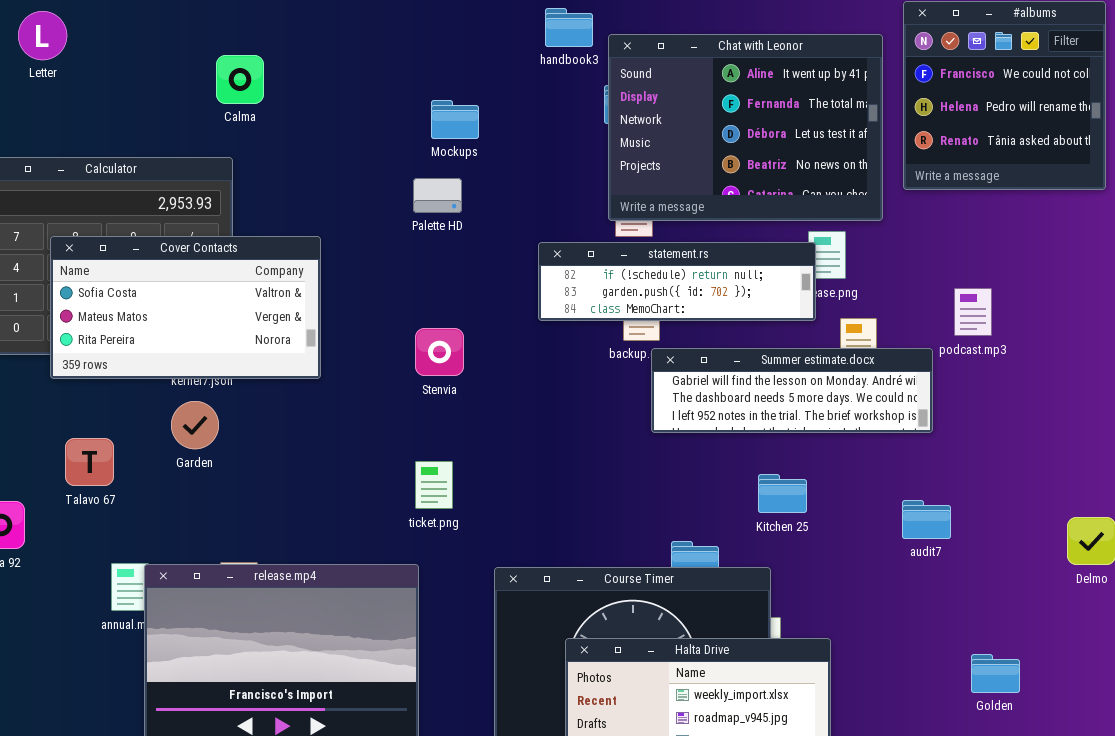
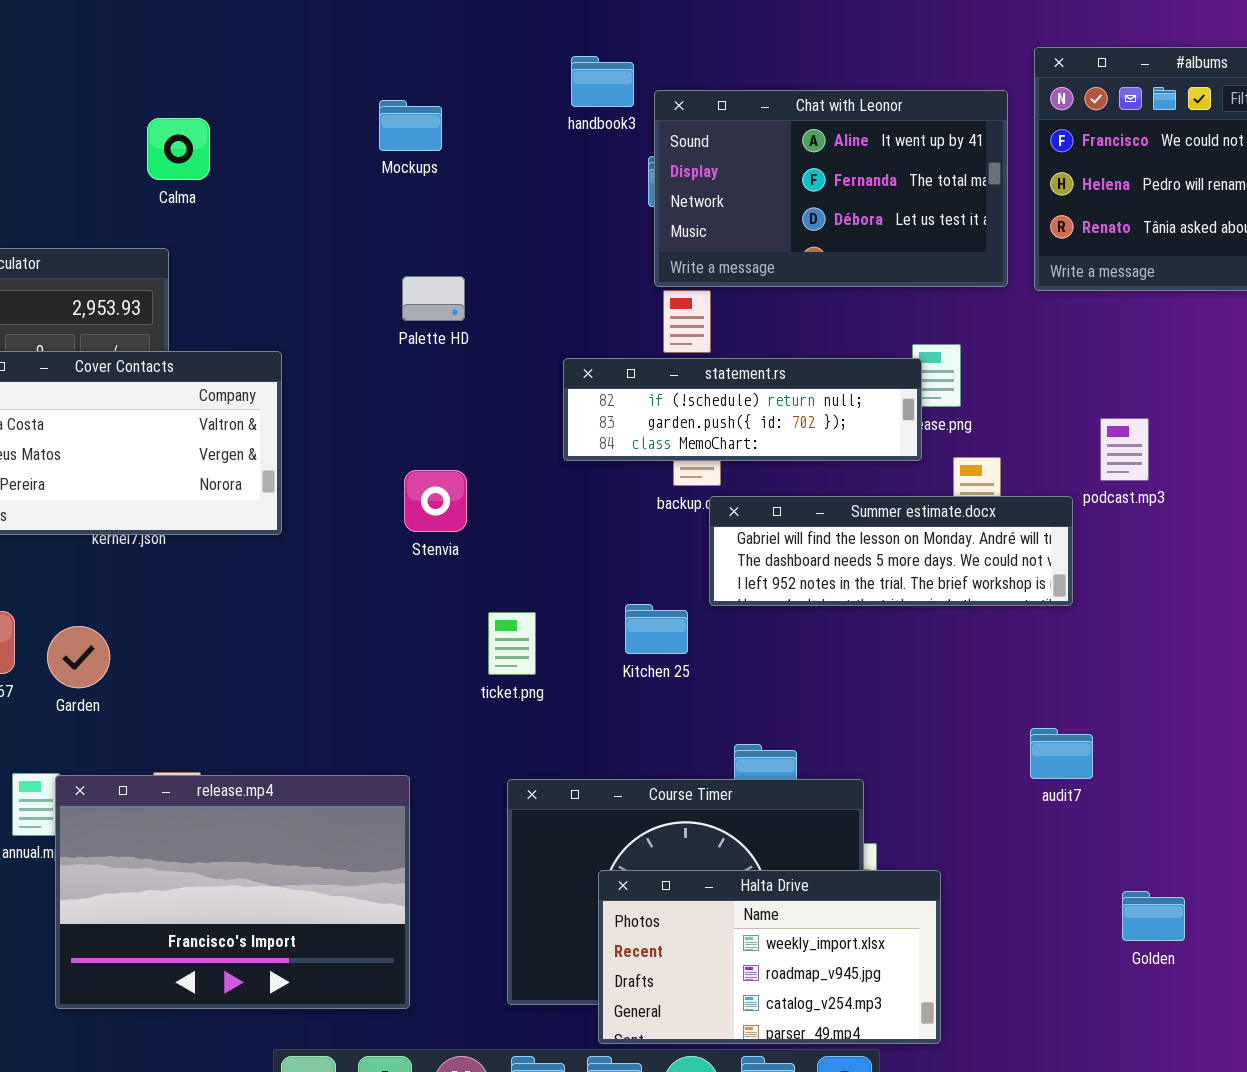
Chat with Leonor: [608,34,883,221] -> [654,90,1008,287], resized
Mockups: [431,100,479,139] -> [379,100,442,151], moved
Garden: [171,401,219,449] -> [47,626,110,688], moved
ticket.png: [415,461,453,509] -> [488,612,536,675], moved
Kitchen 25: [758,474,807,513] -> [625,604,688,654], moved
audit7: [902,500,951,539] -> [1030,728,1093,779], moved

